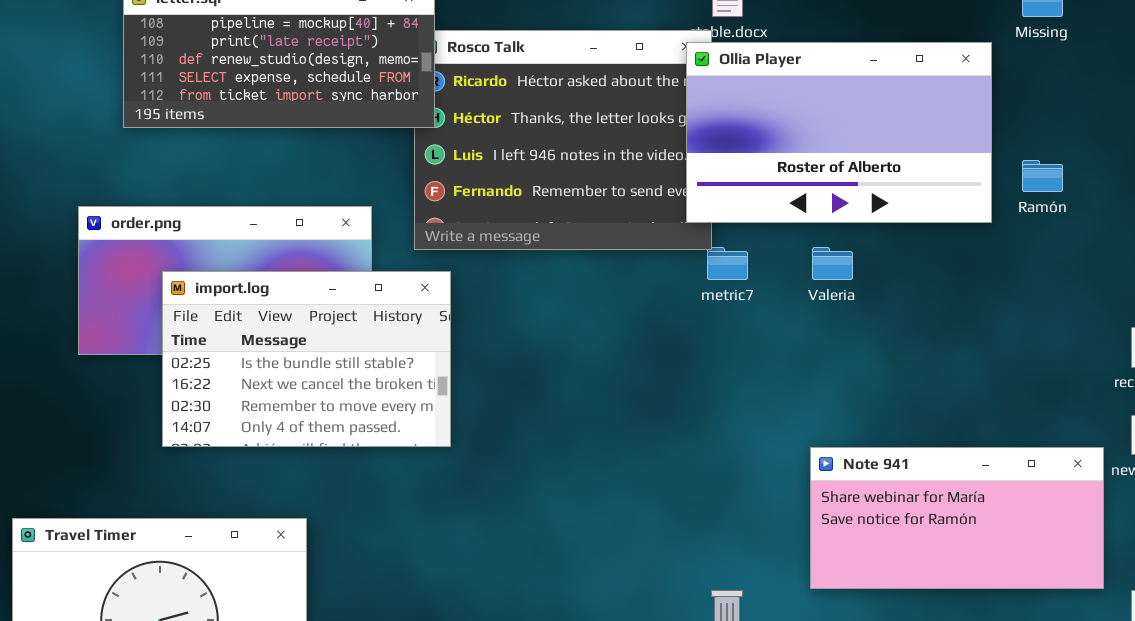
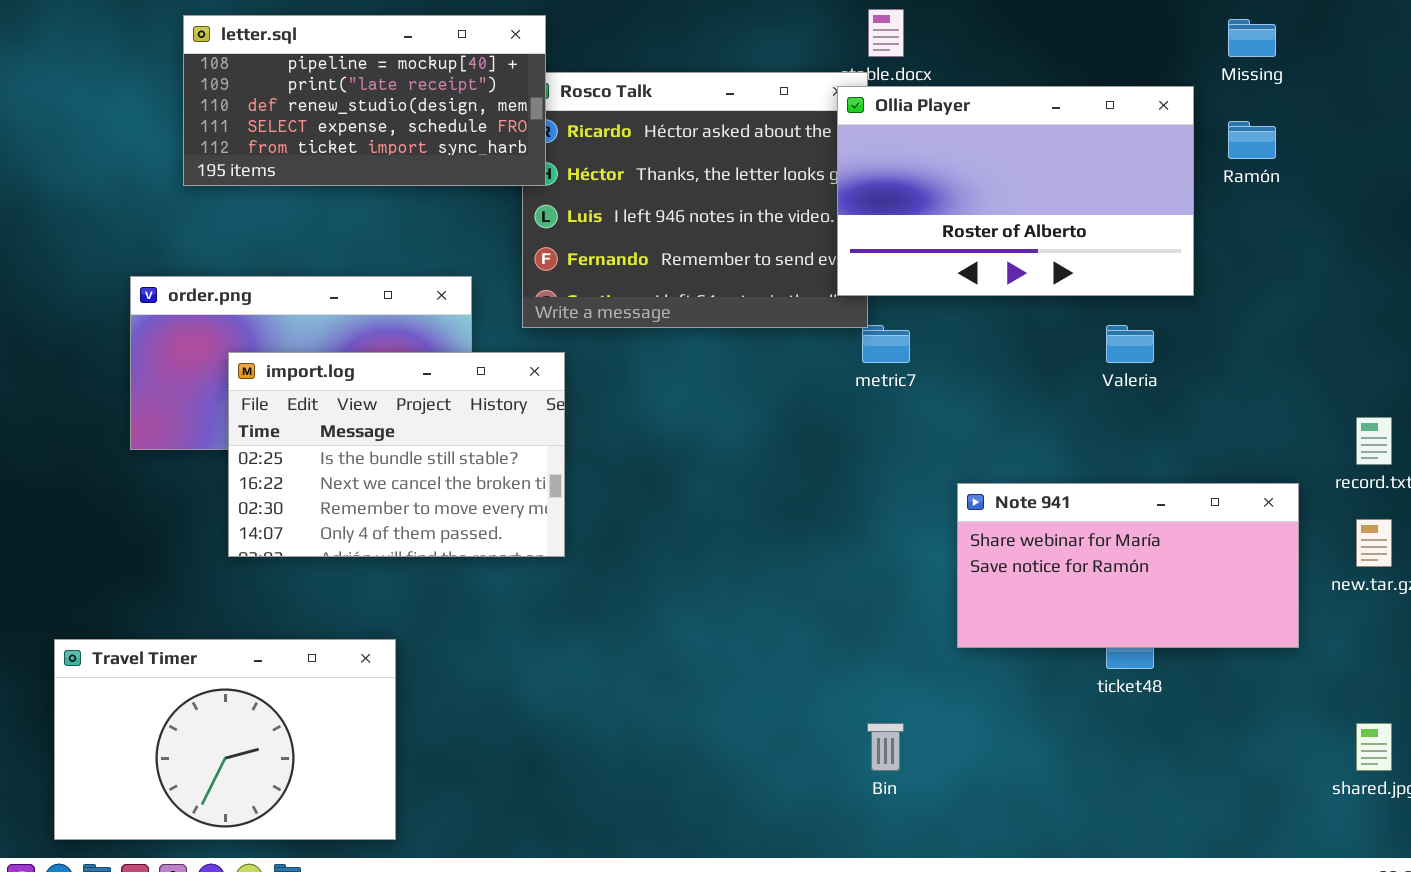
Ramón: [1022,160,1063,192] -> [1228,121,1276,159], moved
Valeria: [812,247,853,280] -> [1106,325,1154,363], moved
Note 941: [810,447,1104,589] -> [957,483,1299,648], moved

